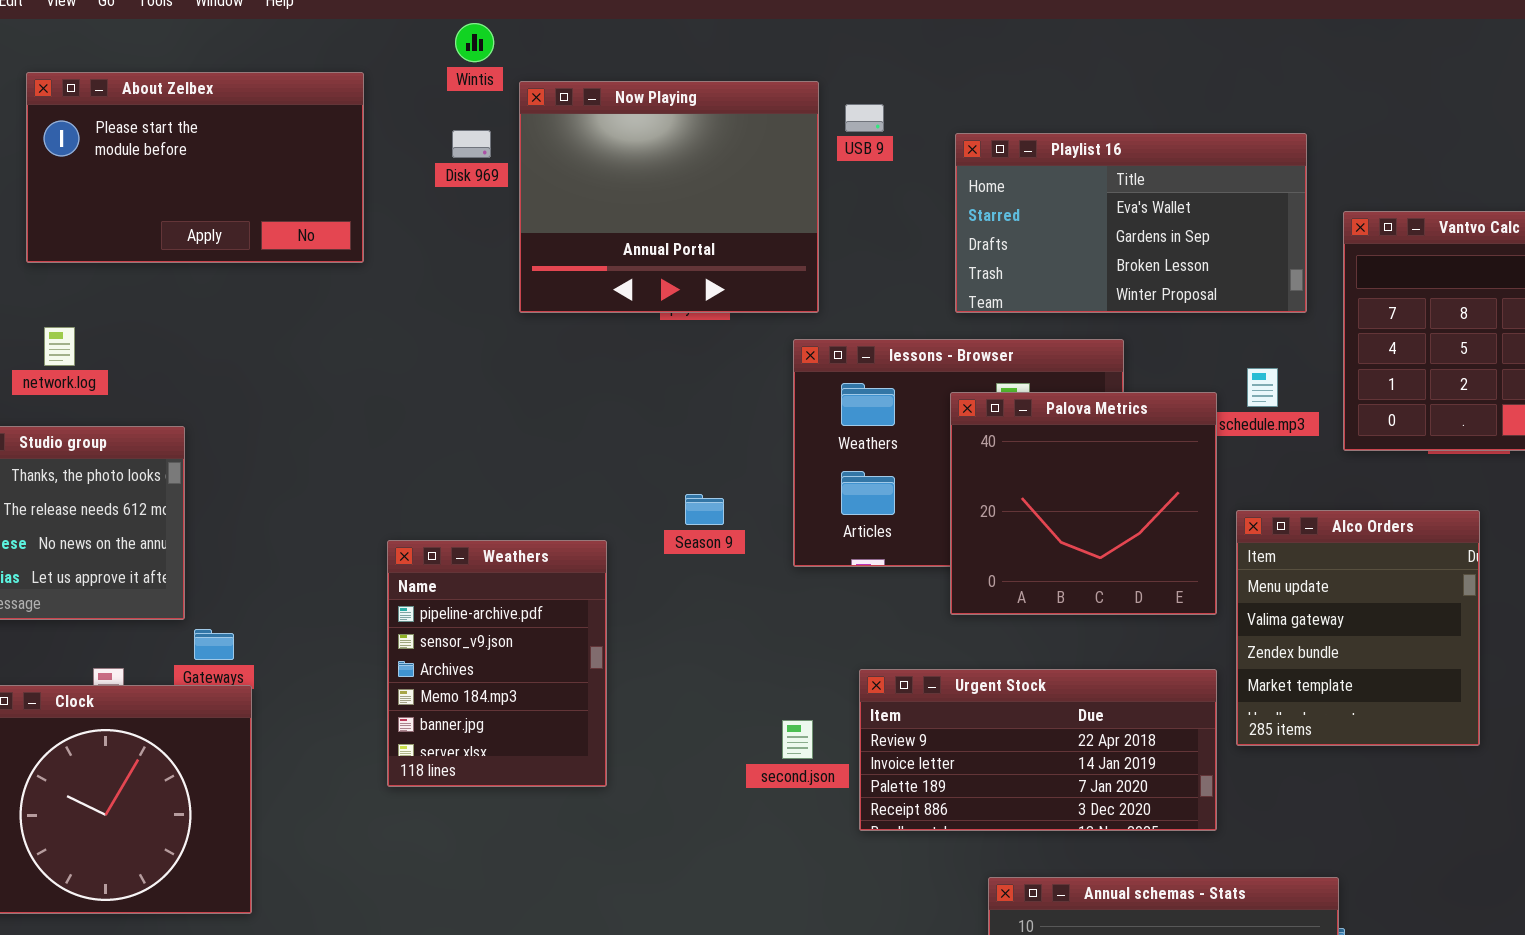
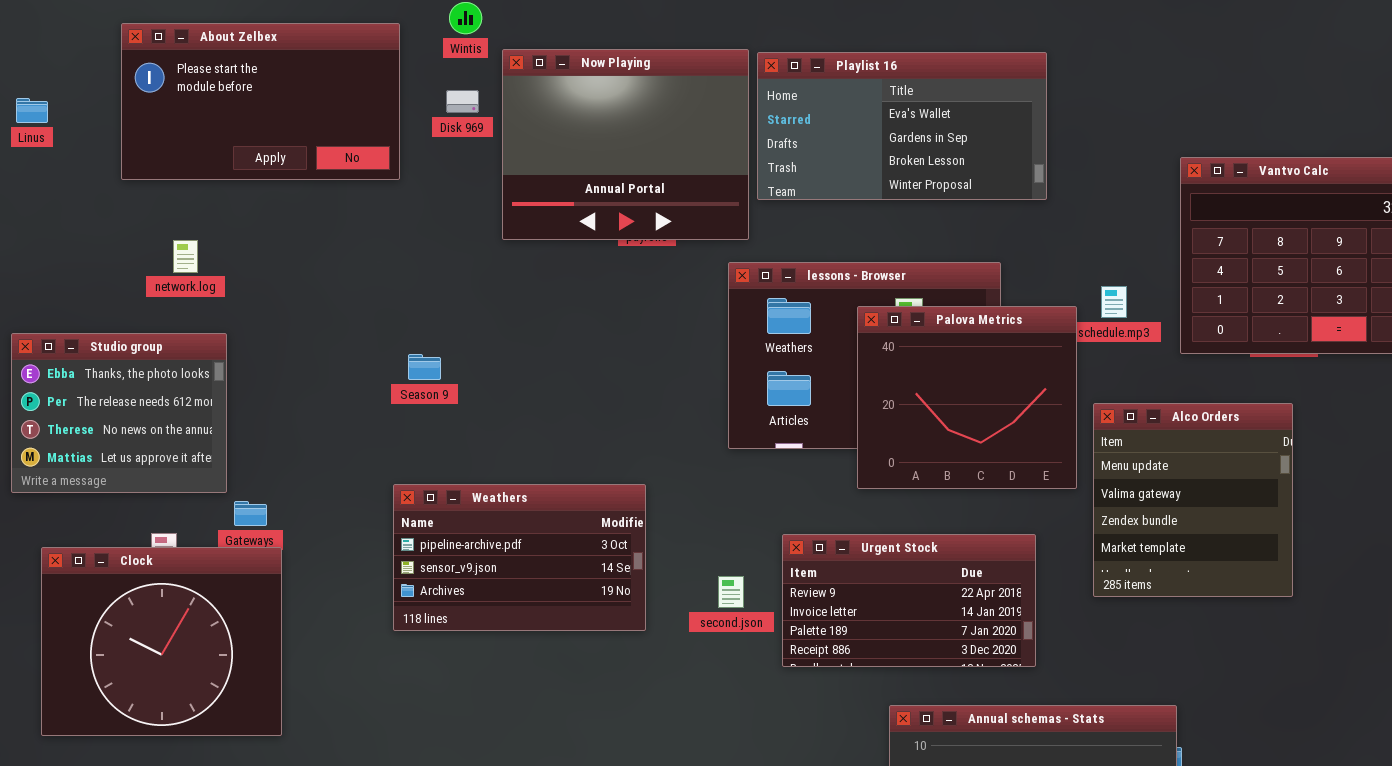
About Zelbex: [26,72,364,263] -> [121,23,400,180], moved
Playlist 16: [955,133,1307,313] -> [757,52,1047,200], moved
network.log: [44,327,75,366] -> [173,240,198,273], moved
Season 9: [685,494,724,525] -> [408,354,441,380], moved
Weathers: [387,540,607,787] -> [393,484,646,631], resized
Urgent Stock: [859,669,1217,831] -> [782,534,1036,667], resized

